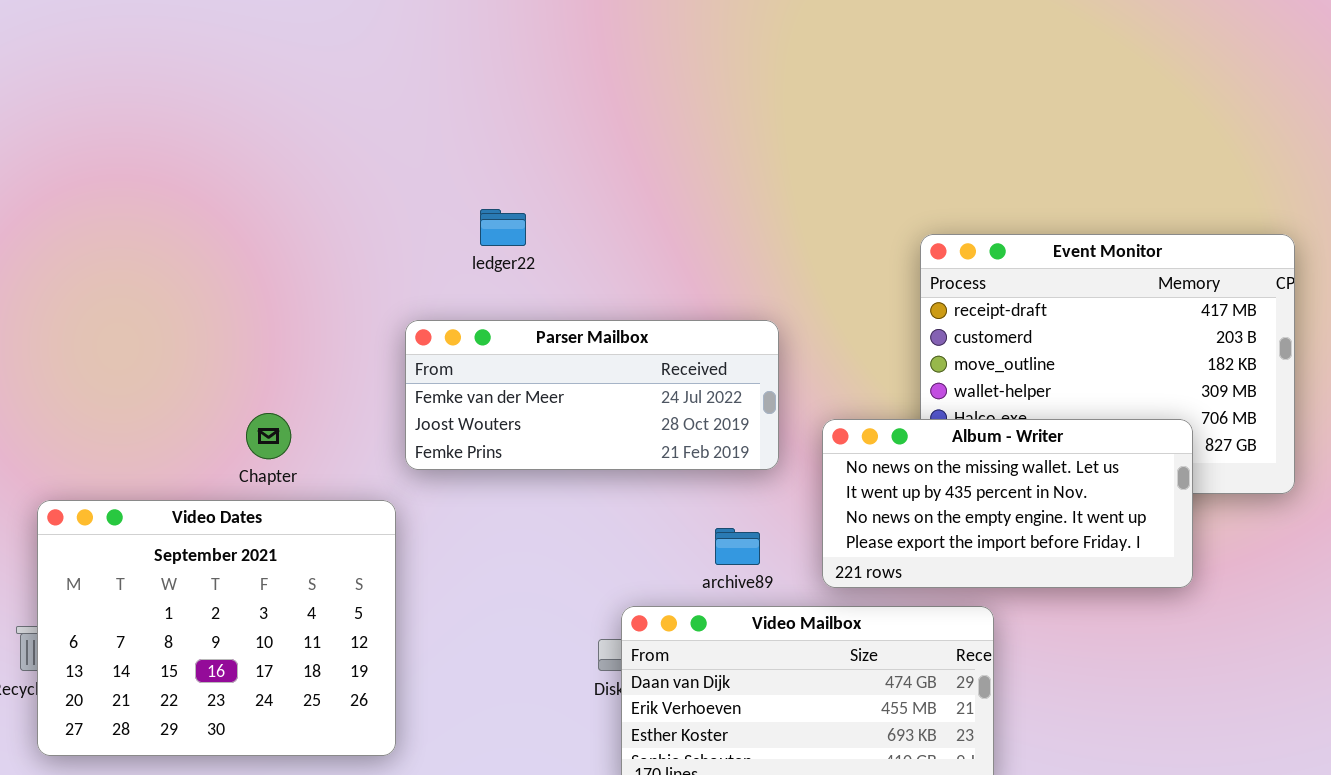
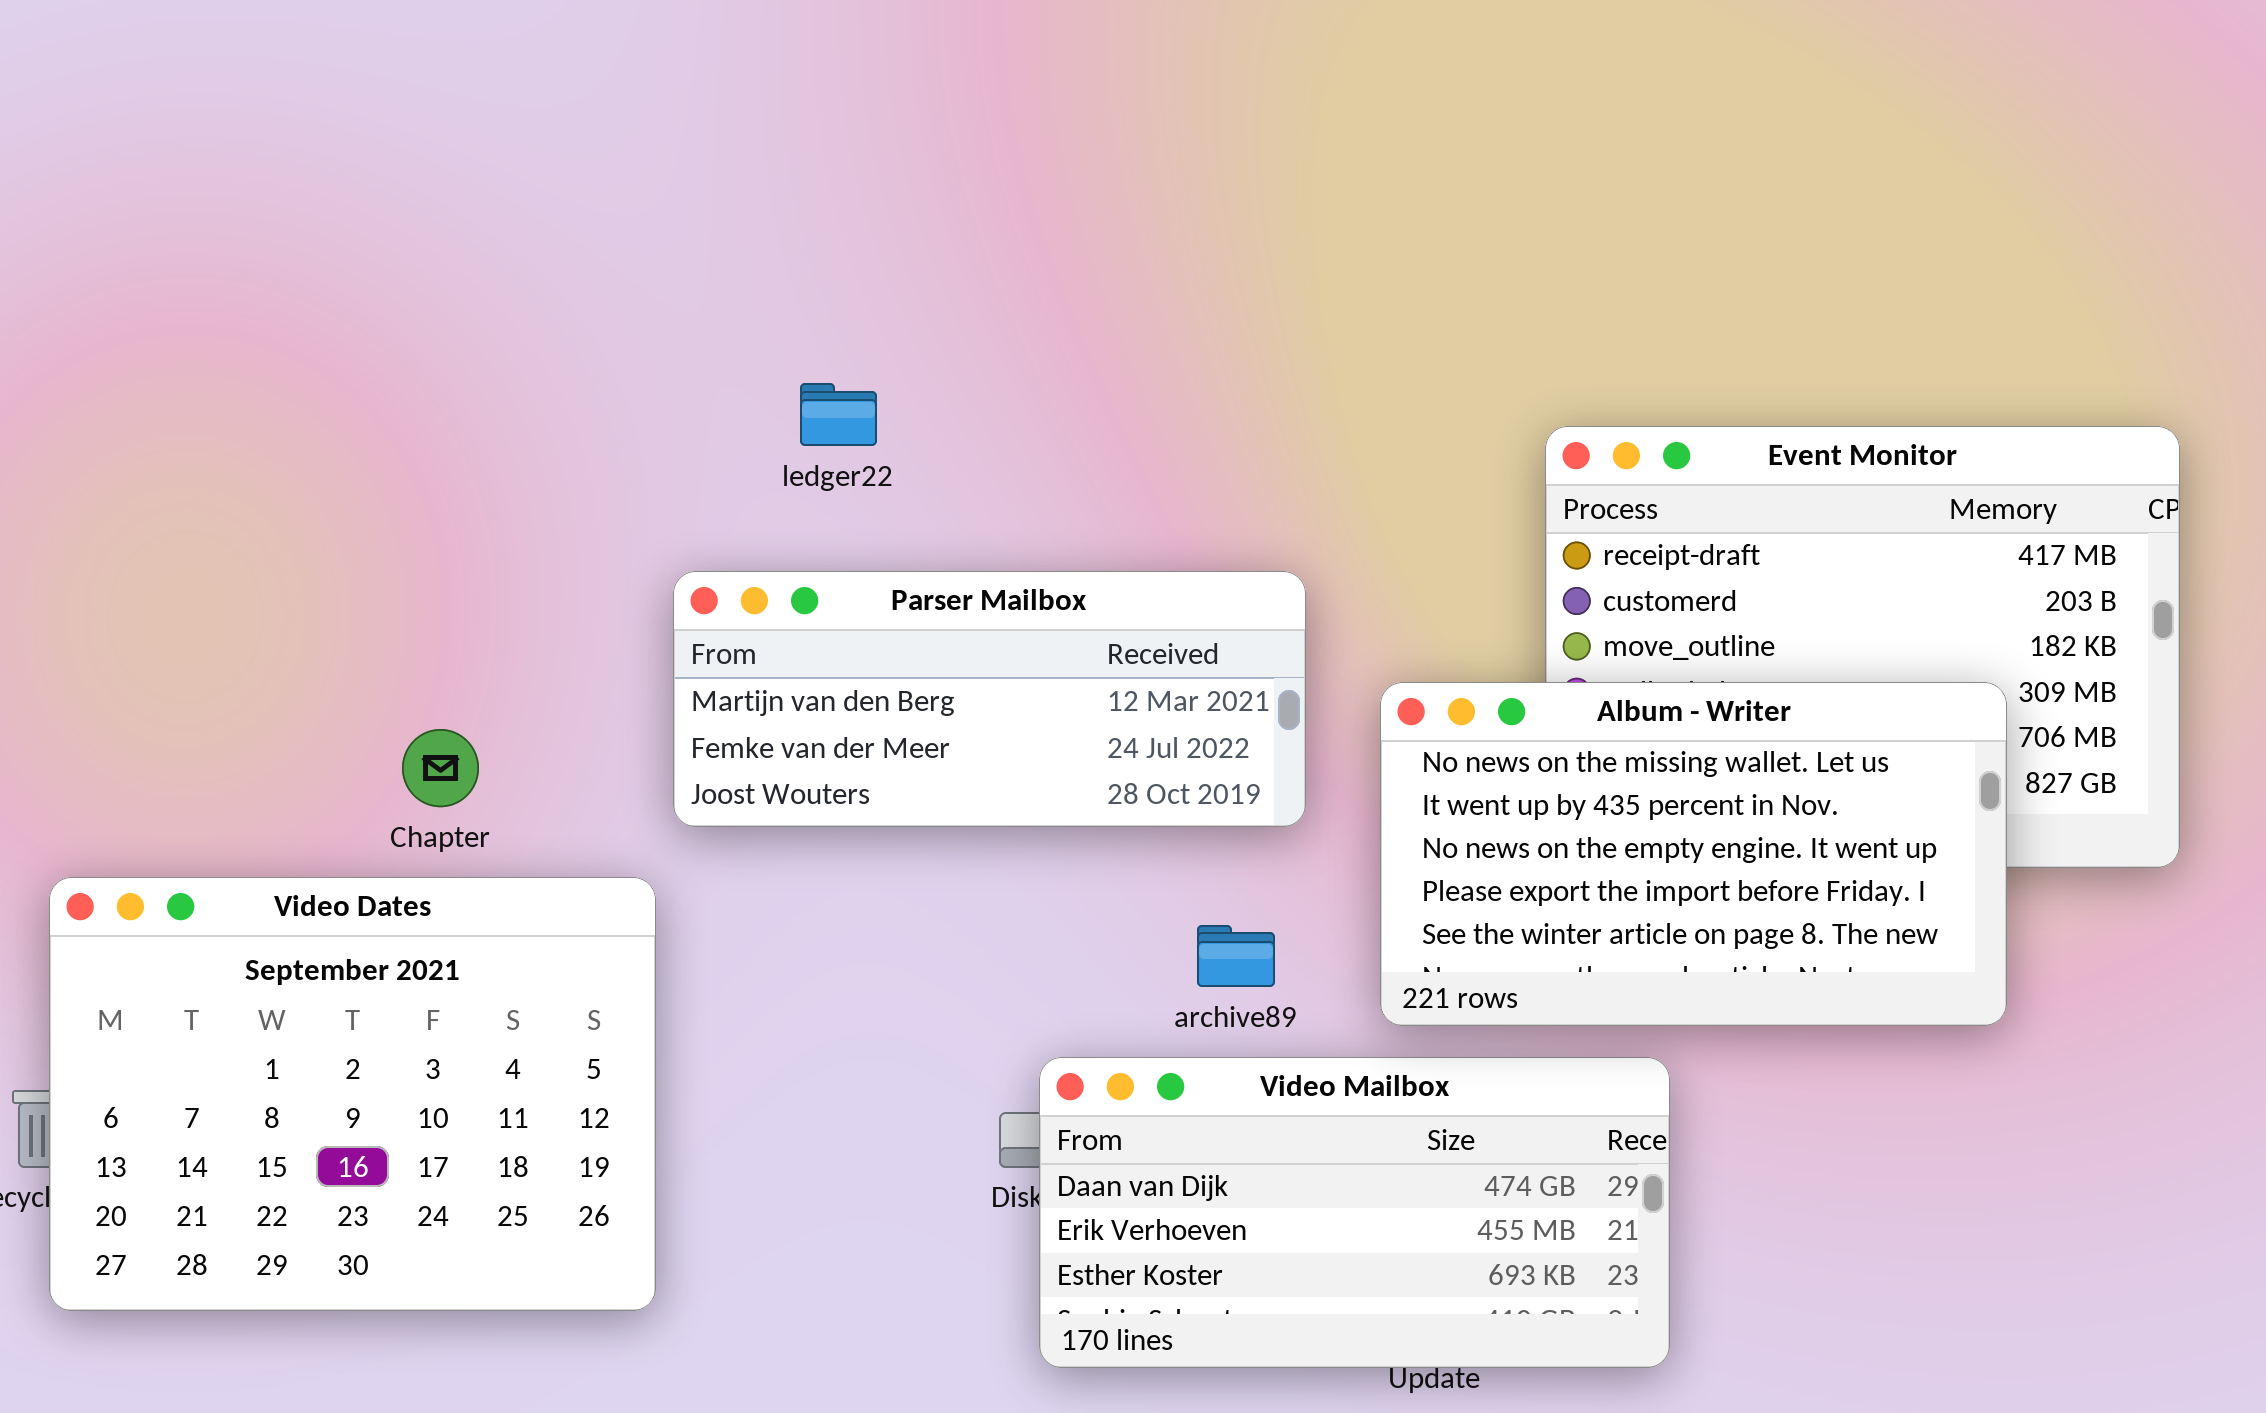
Parser Mailbox: [405,320,779,470] -> [673,571,1306,827], scrolled up 1 row
Album - Writer: [822,419,1193,588] -> [1380,682,2007,1026], resized

